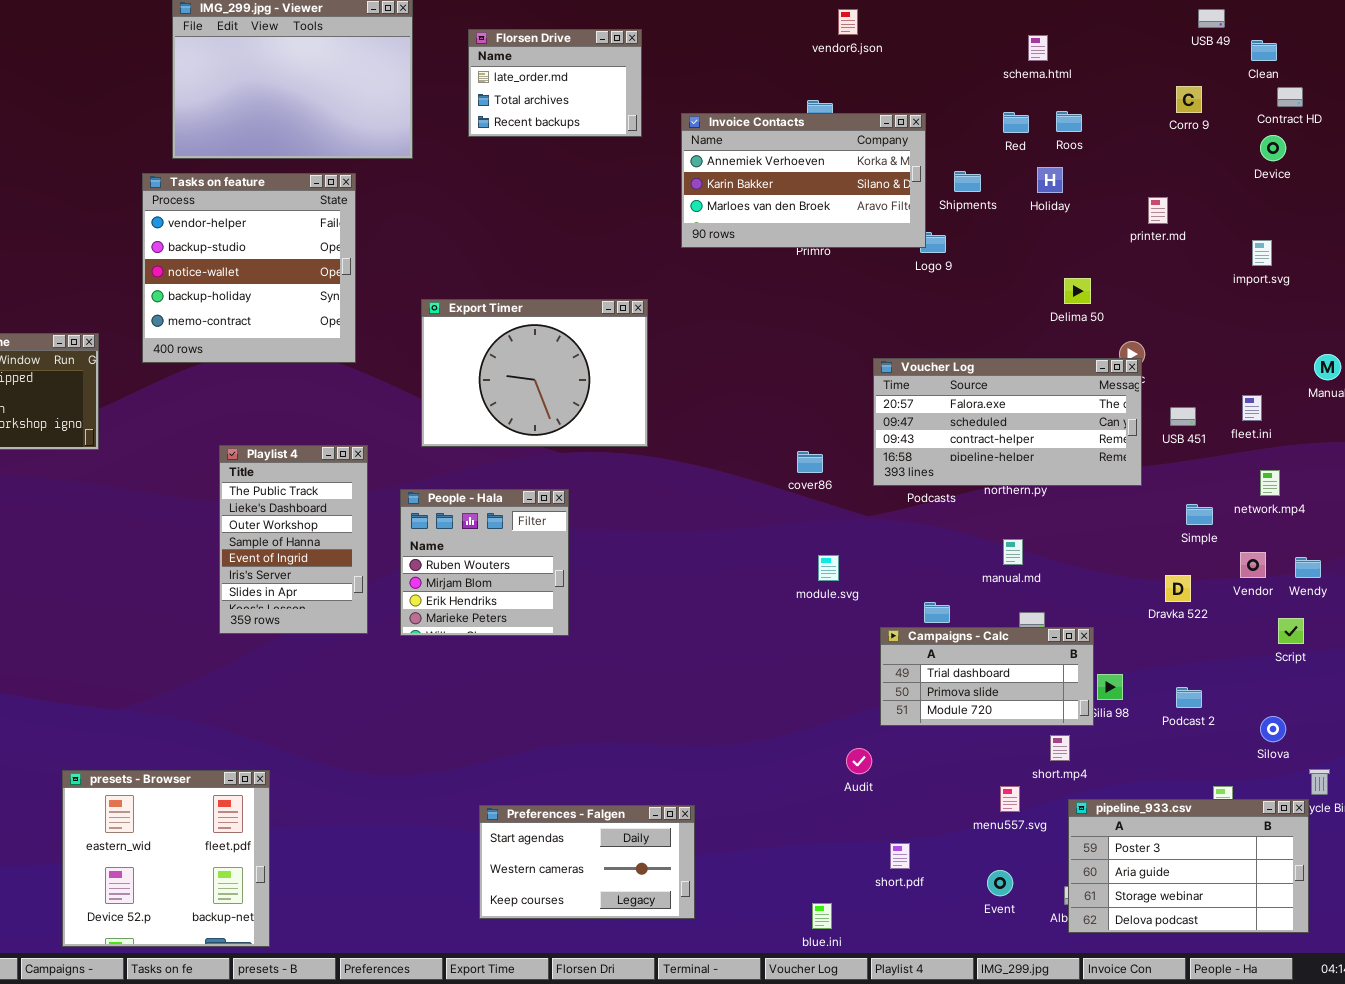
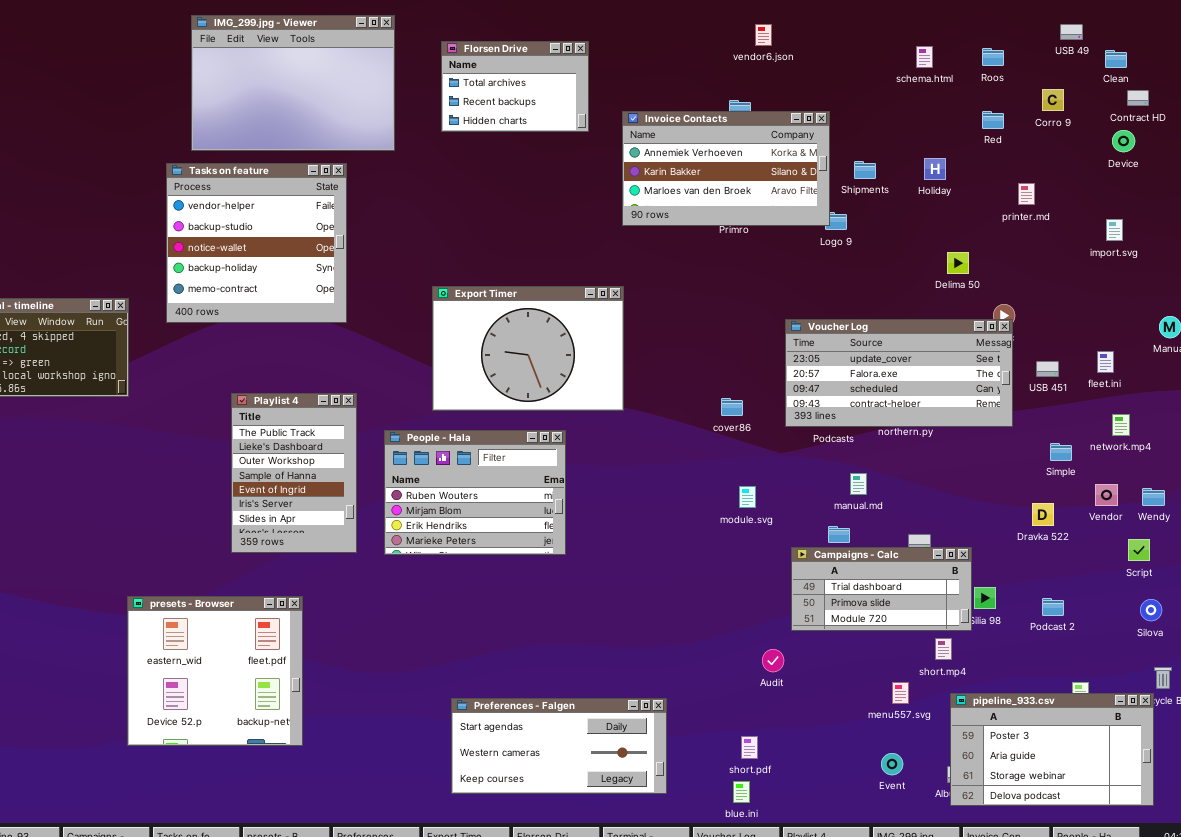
Florsen Drive: [468,29,642,137] -> [441,41,589,132], scrolled down 1 row
Roos: [1056,111,1082,132] -> [982,48,1004,66], moved
Red: [1003,112,1029,133] -> [982,111,1004,129], moved
Export Timer: [421,299,648,447] -> [432,286,624,411], moved
Voucher Log: [873,358,1142,486] -> [785,319,1013,427], scrolled up 1 row
People - Hala: [400,489,569,636] -> [384,430,566,555], resized
manual.md: [1003,539,1023,565] -> [850,473,867,495], moved
Silova: [1260,716,1286,742] -> [1140,599,1162,621], moved
presets - Browser: [62,770,270,947] -> [127,596,303,746], moved
Preferences - Falgen: [479,805,695,919] -> [451,698,667,794], resized
short.pdf: [890,843,910,869] -> [741,736,758,759], moved

